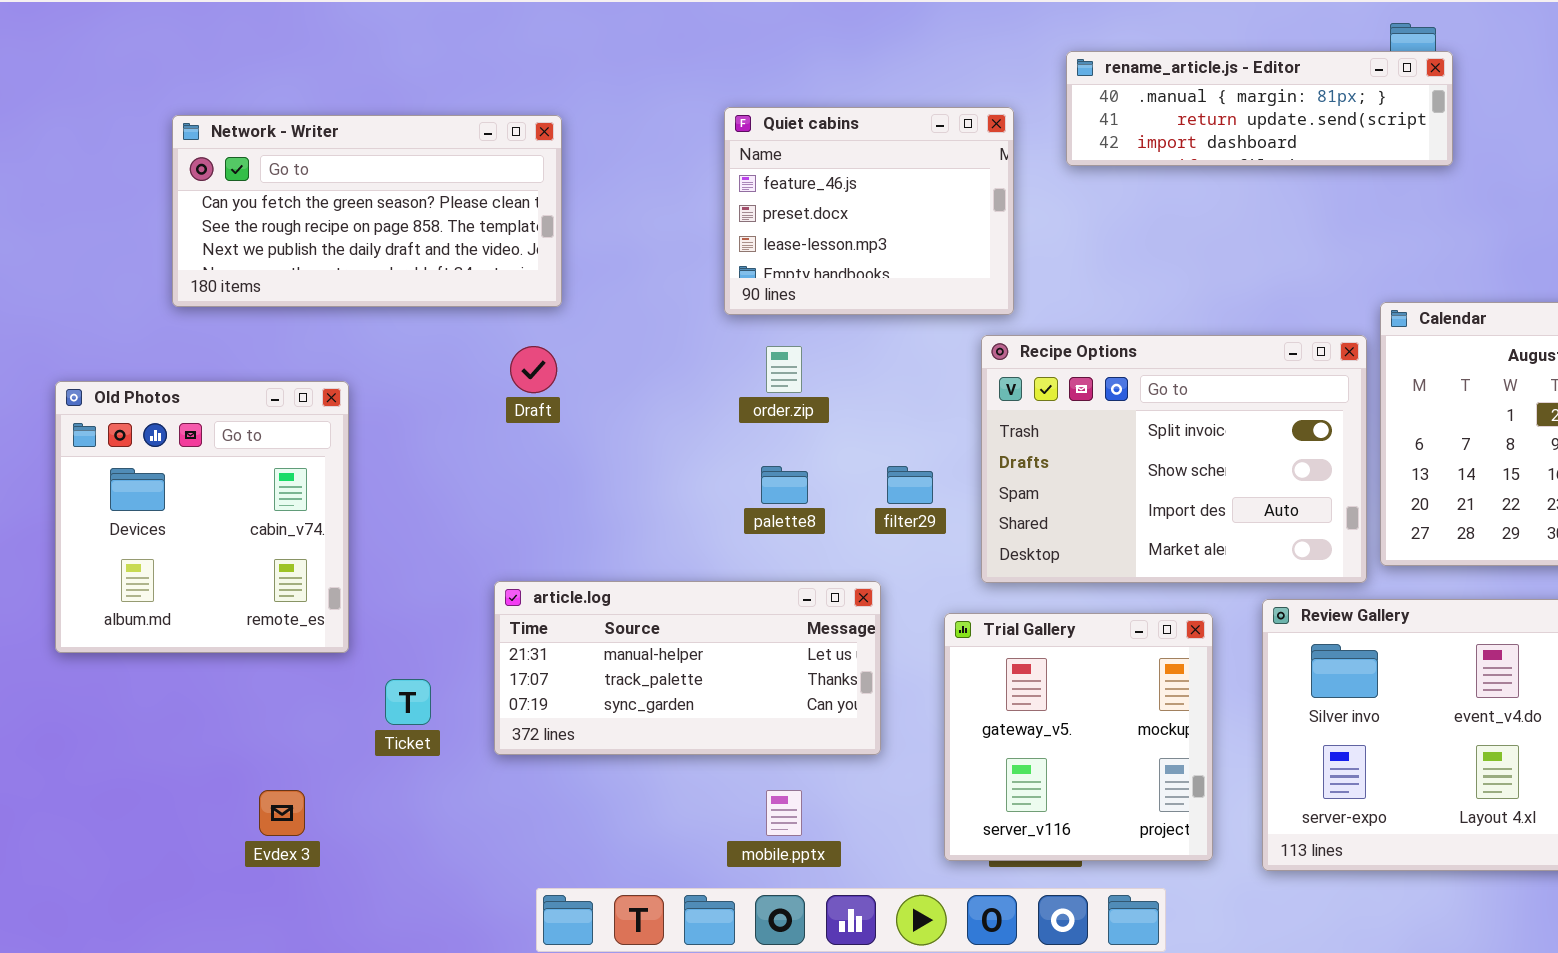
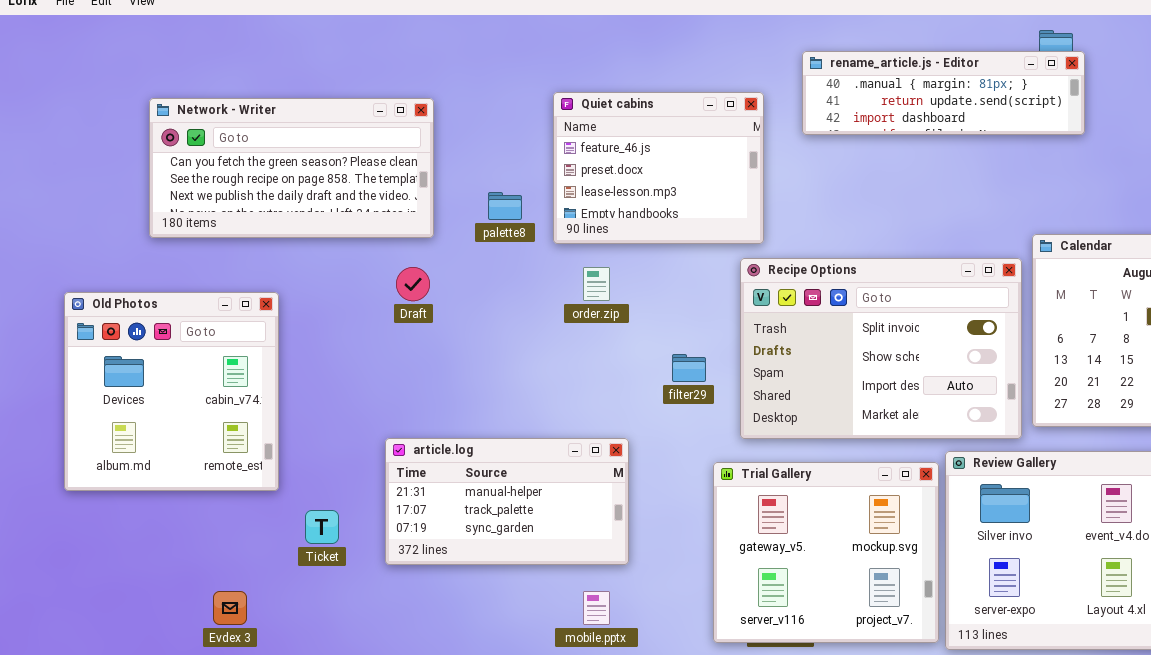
palette8: [761,466,808,504] -> [488,192,522,220], moved
article.log: [494,581,881,755] -> [385,438,629,565], resized
Trial Gallery: [944,613,1213,861] -> [713,462,939,643], resized

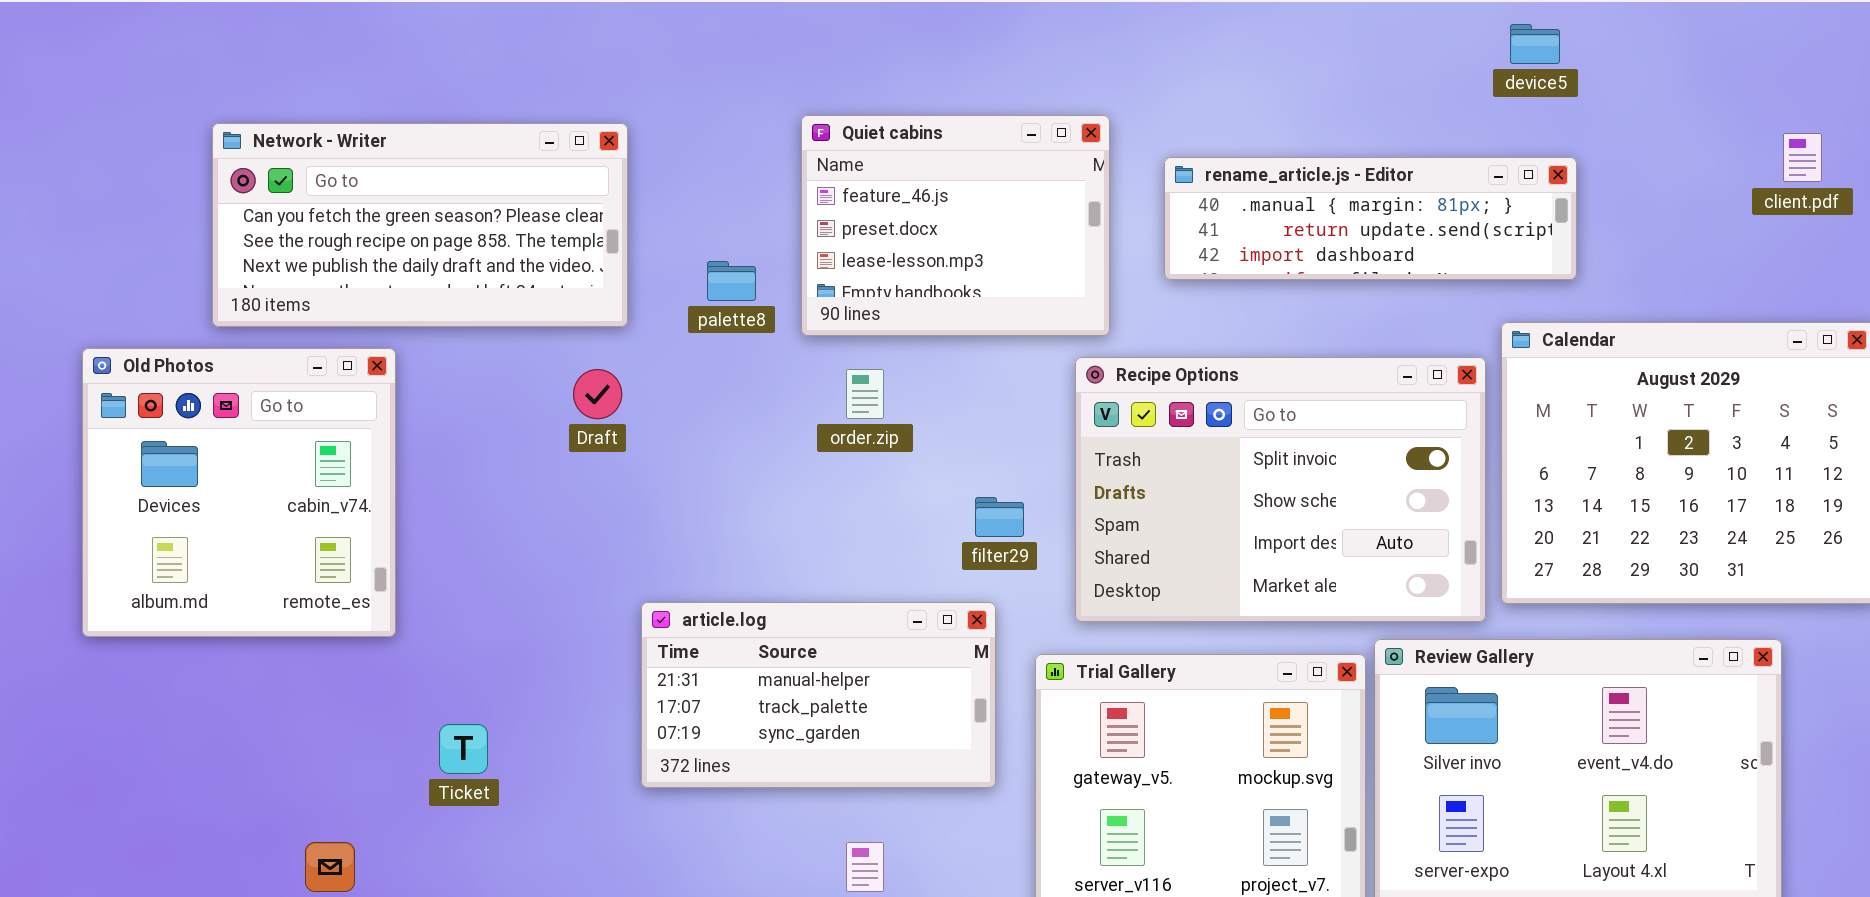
rename_article.js - Editor: [802,51,1085,135] -> [1164,157,1577,280], moved
Old Photos: [64,292,279,491] -> [82,348,396,637], moved
article.log: [385,438,629,565] -> [641,602,996,788], moved

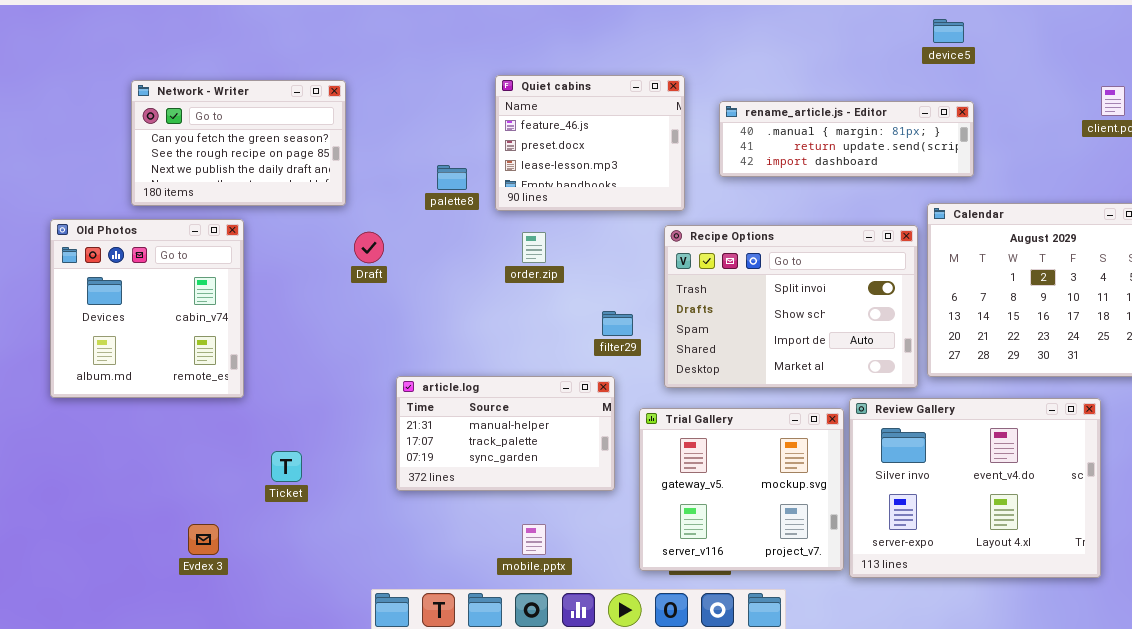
Network - Writer: [212,123,628,327] -> [131,80,346,206], resized

